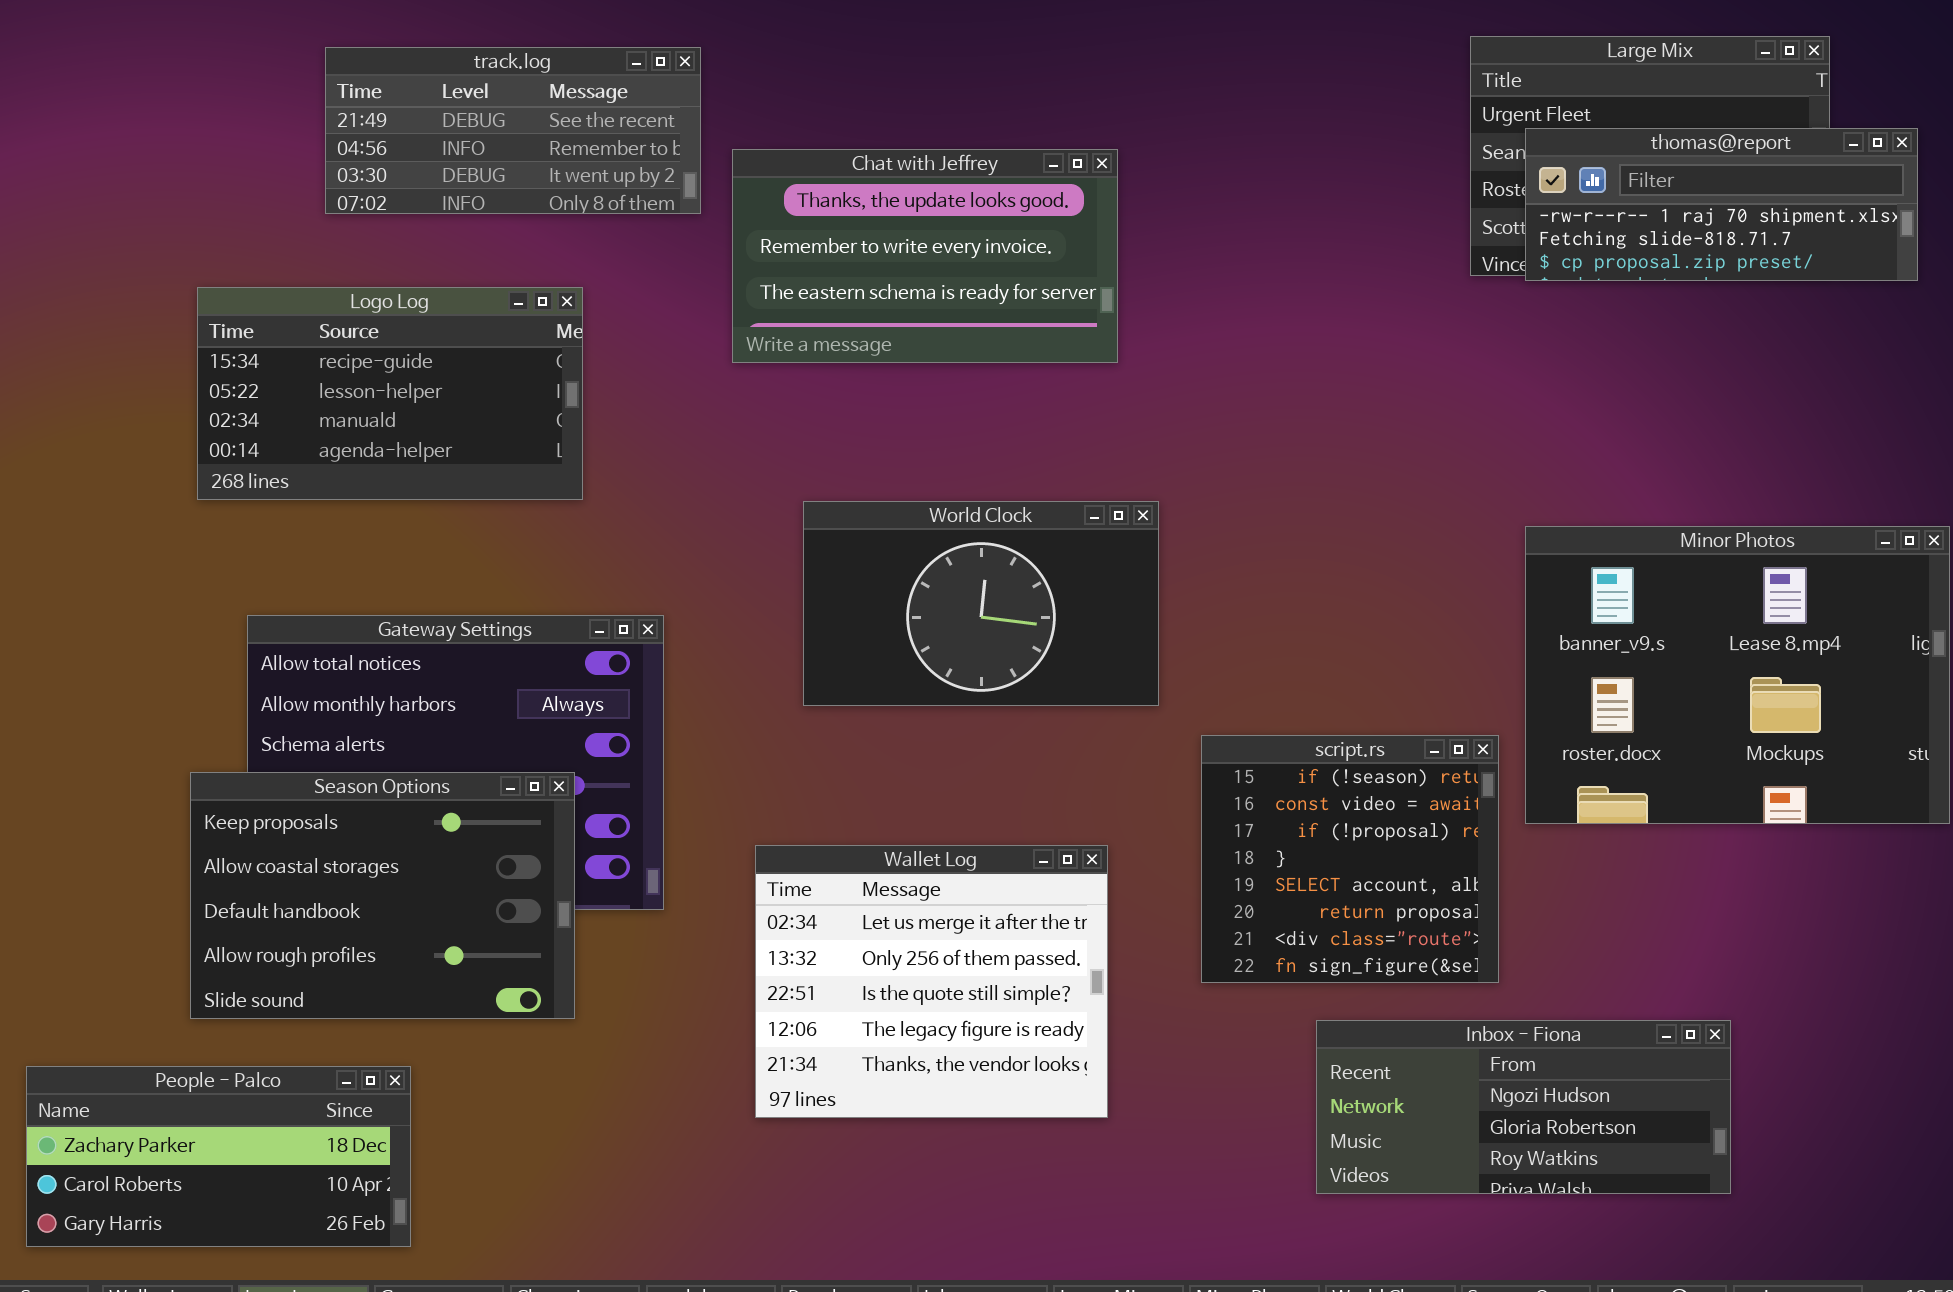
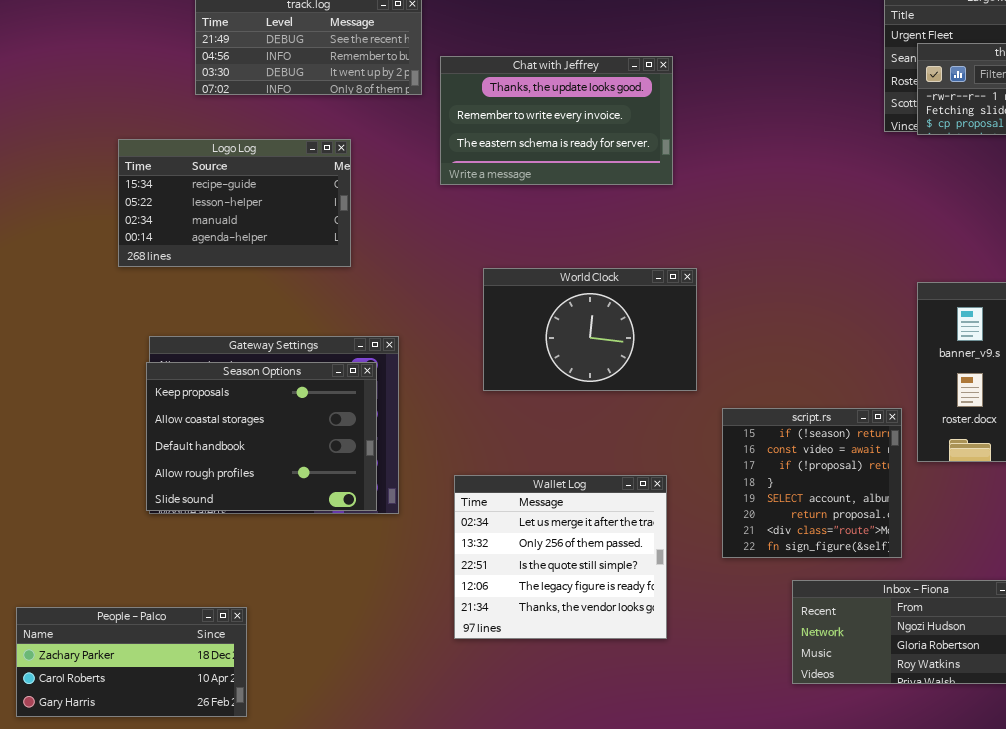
Season Options: [190,772,575,1019] -> [146,362,377,511], moved

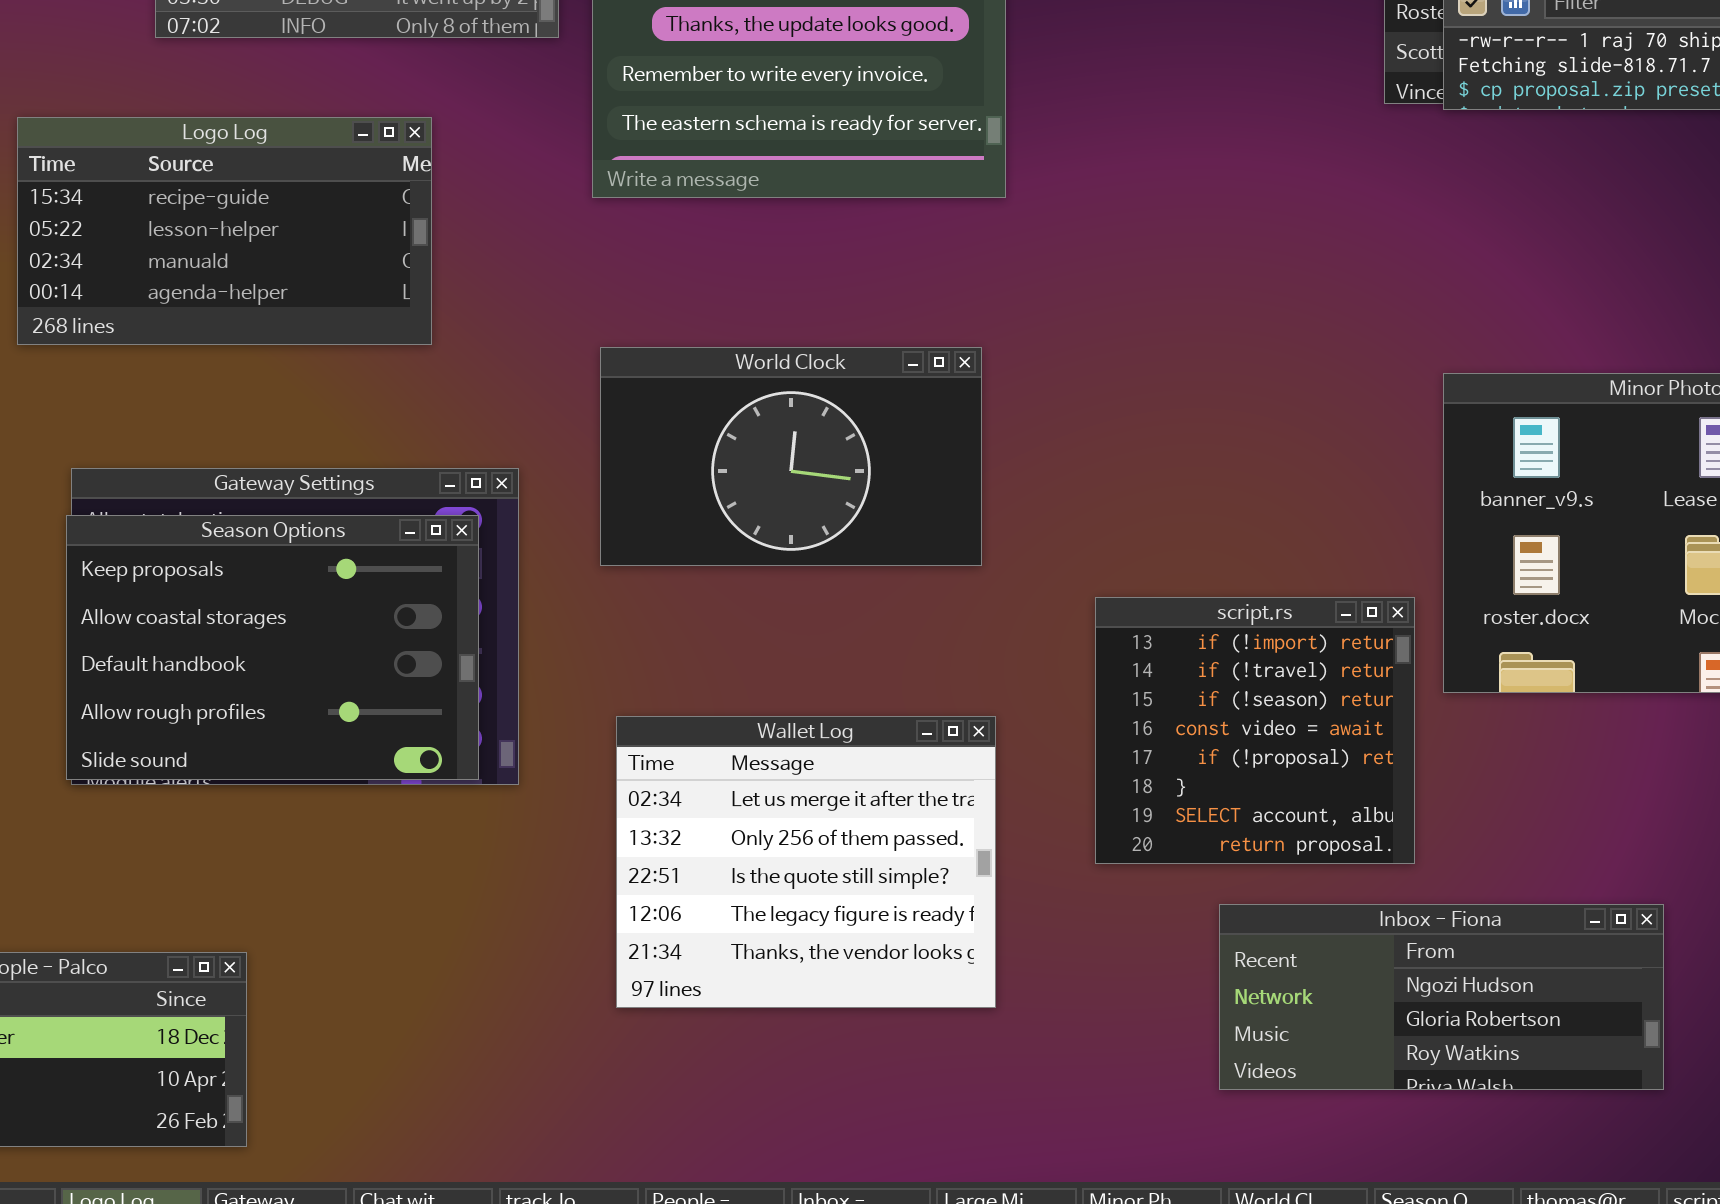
World Clock: [483,268,697,391] -> [600,347,982,566], moved
script.rs: [722,408,902,558] -> [1095,597,1415,864], scrolled up 2 rows

